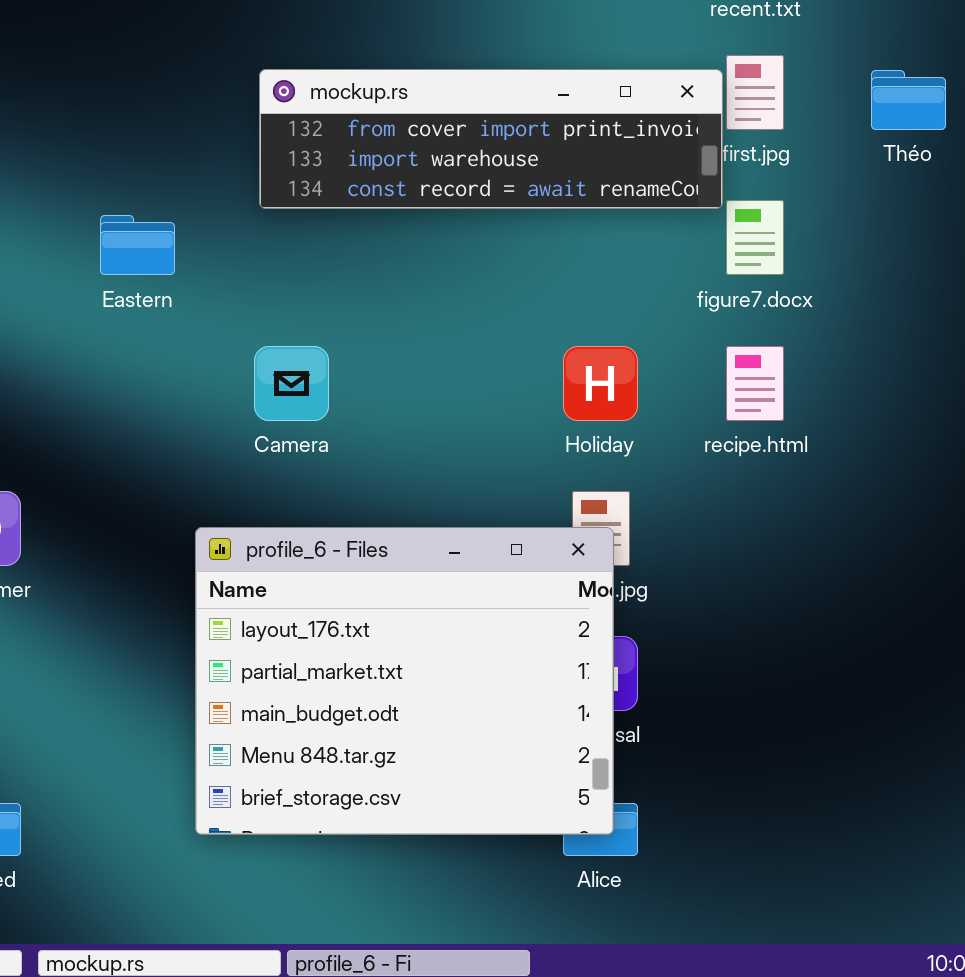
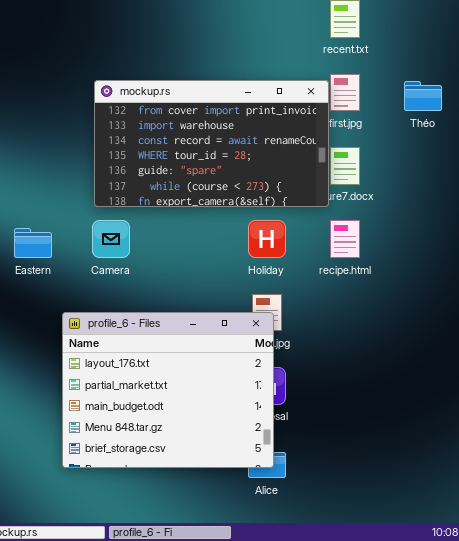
mockup.rs: [259,69,723,209] -> [94,80,329,207], resized
Eastern: [100,215,175,275] -> [14,228,52,258], moved

